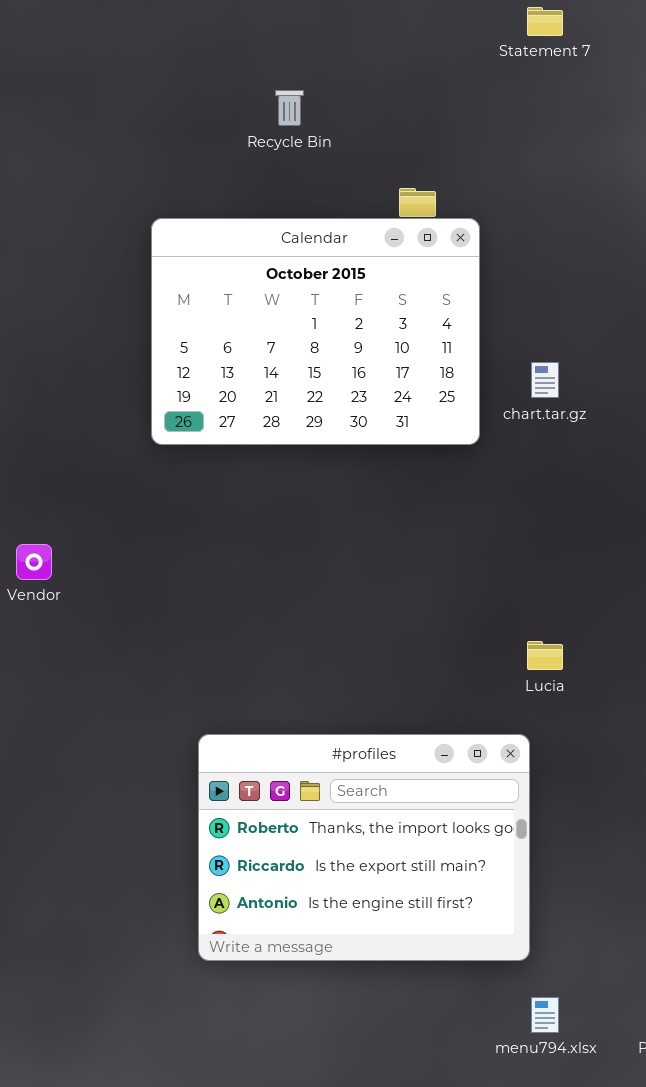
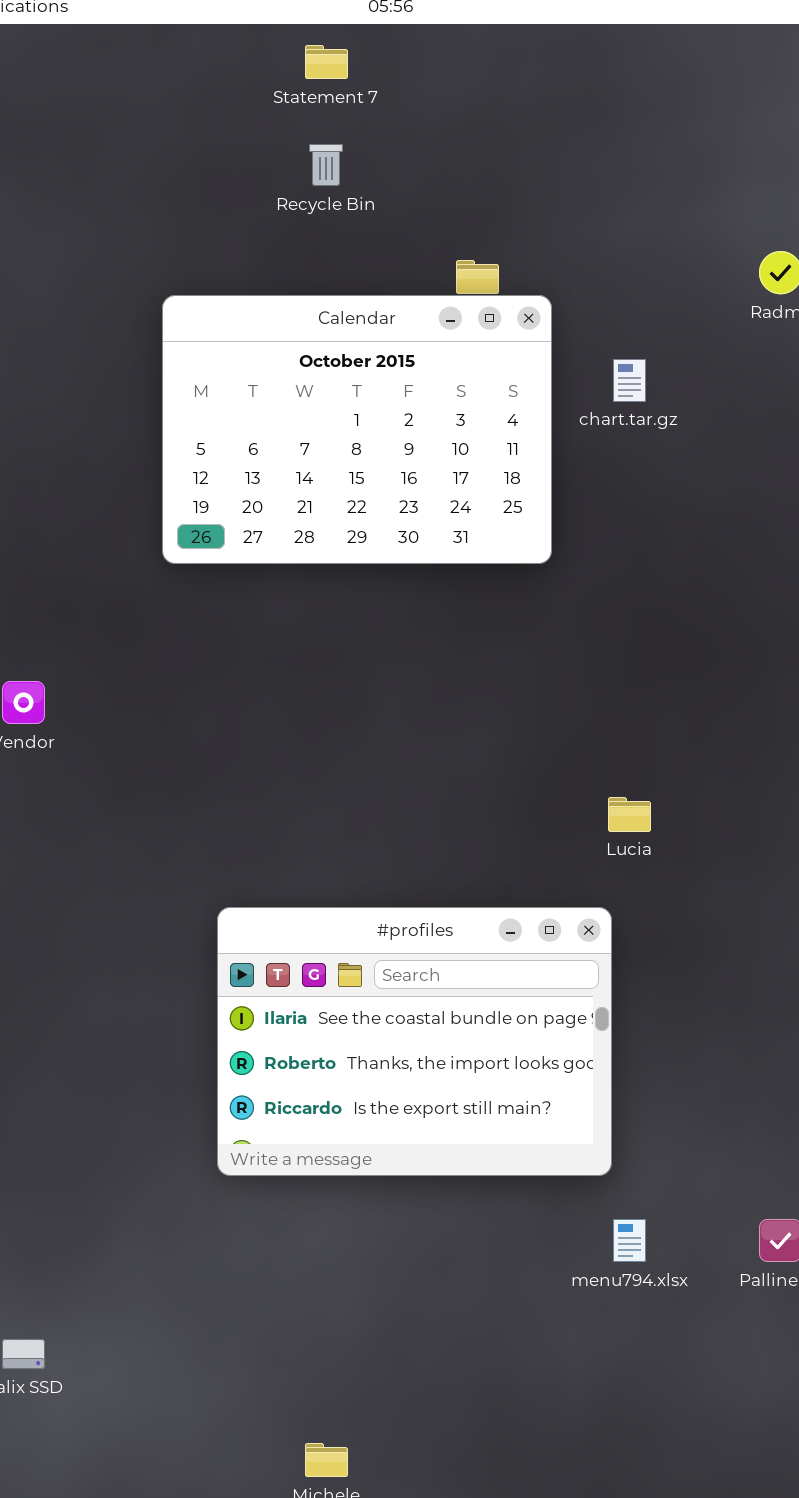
Statement 7: [527,7,563,36] -> [305,45,348,79], moved
chart.tar.gz: [531,362,559,398] -> [613,359,646,402], moved
#profiles: [198,734,530,961] -> [217,907,612,1176], scrolled up 1 row

